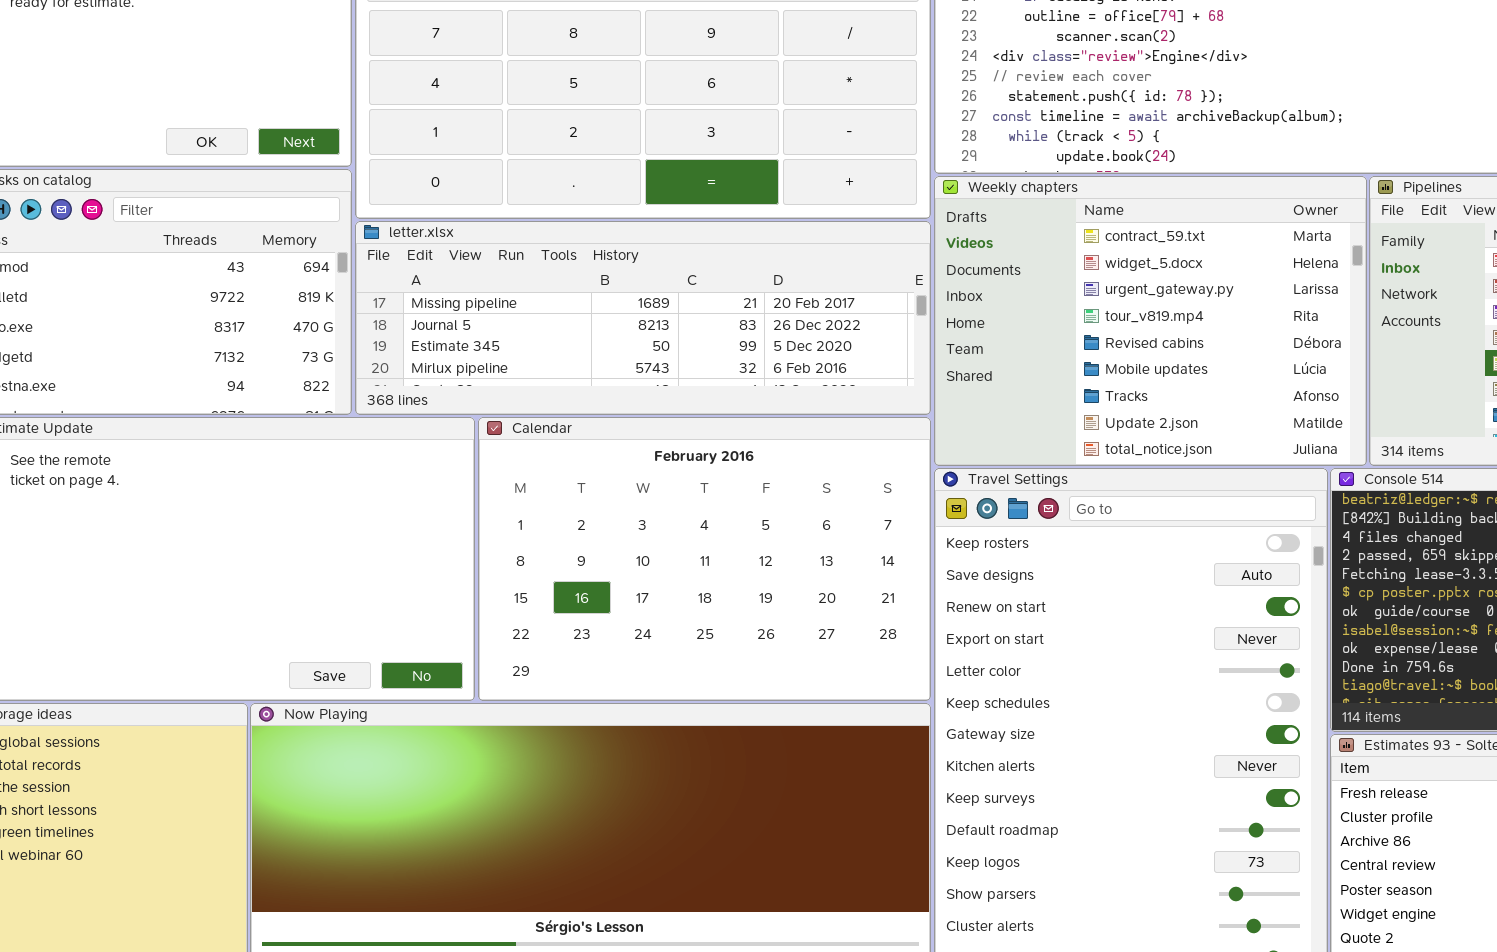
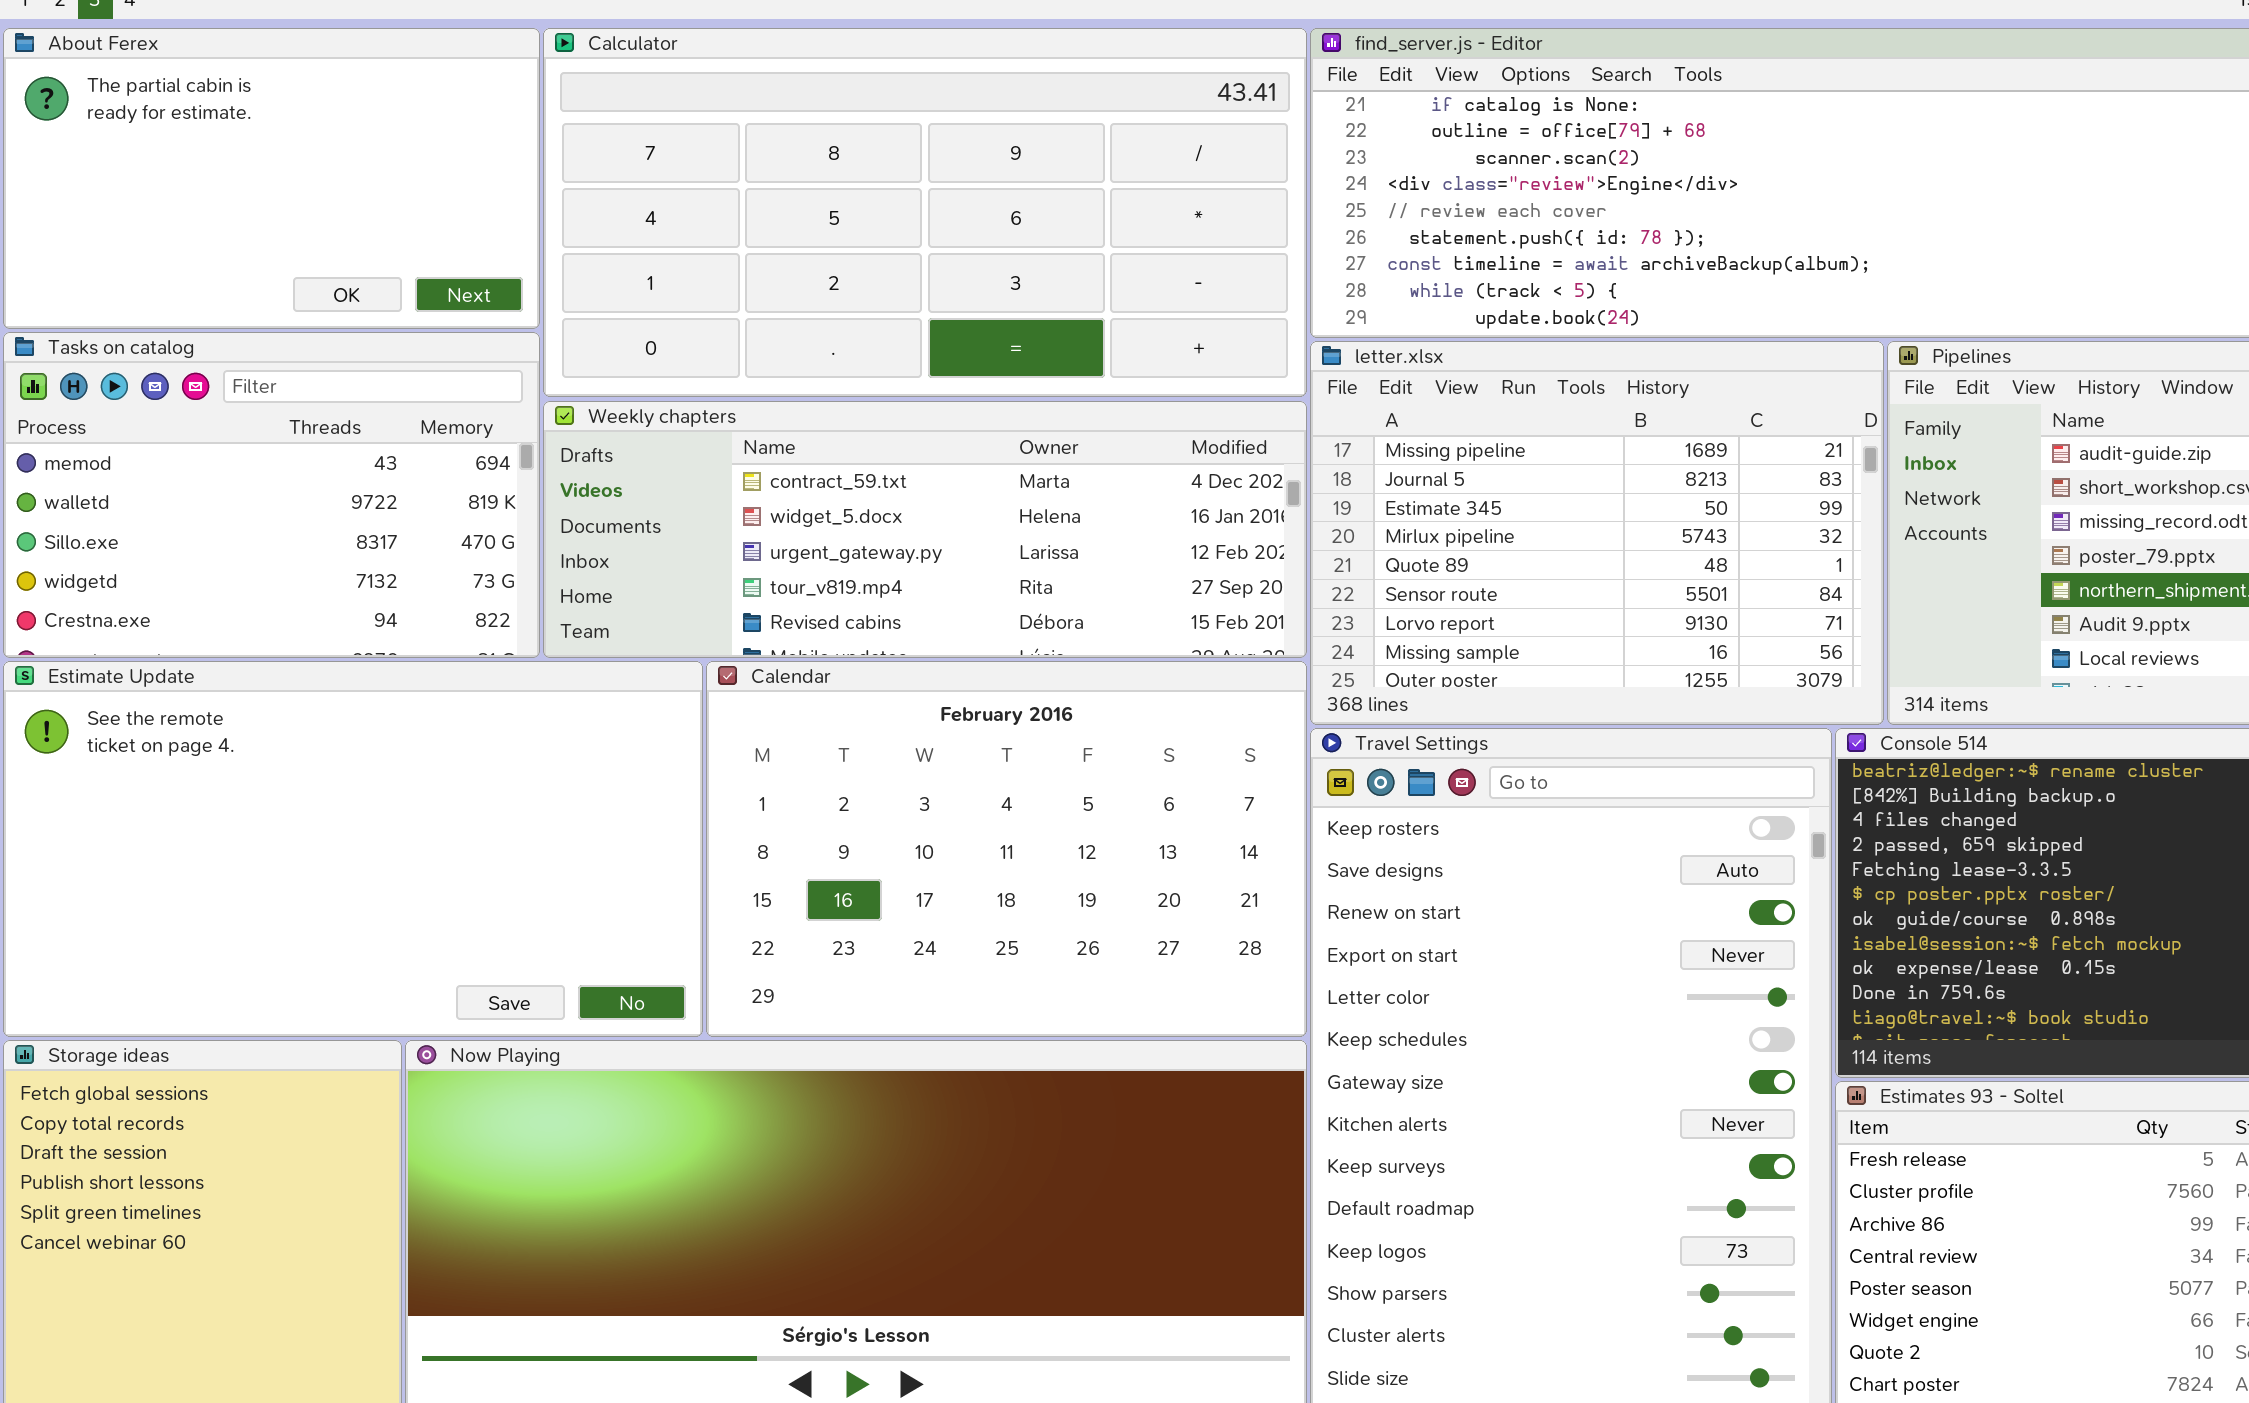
Weekly chapters: [934,176,1367,466] -> [543,401,1307,658], moved, resized
letter.xlsx: [355,221,931,415] -> [1310,341,1884,725], moved, resized

